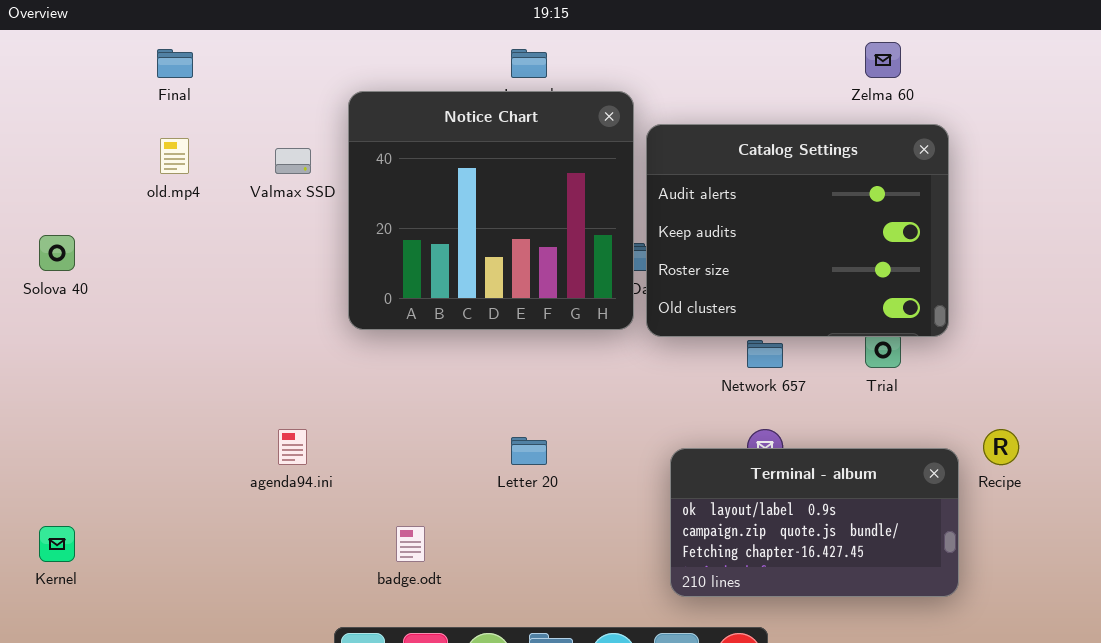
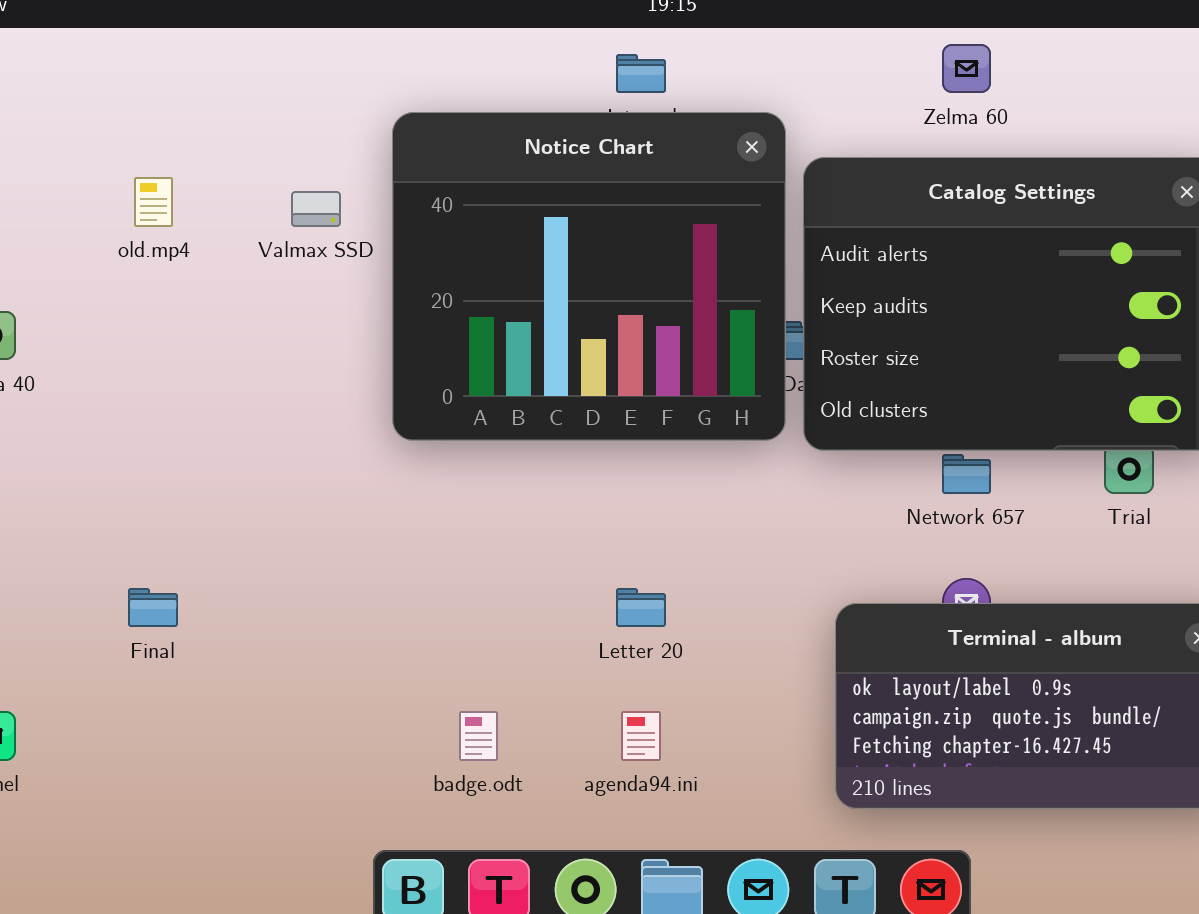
Zelma 60: [865,42,901,78] -> [942,44,991,93], moved
Final: [157,49,193,78] -> [128,588,178,627], moved
agenda94.ini: [278,429,307,465] -> [621,711,661,761], moved

